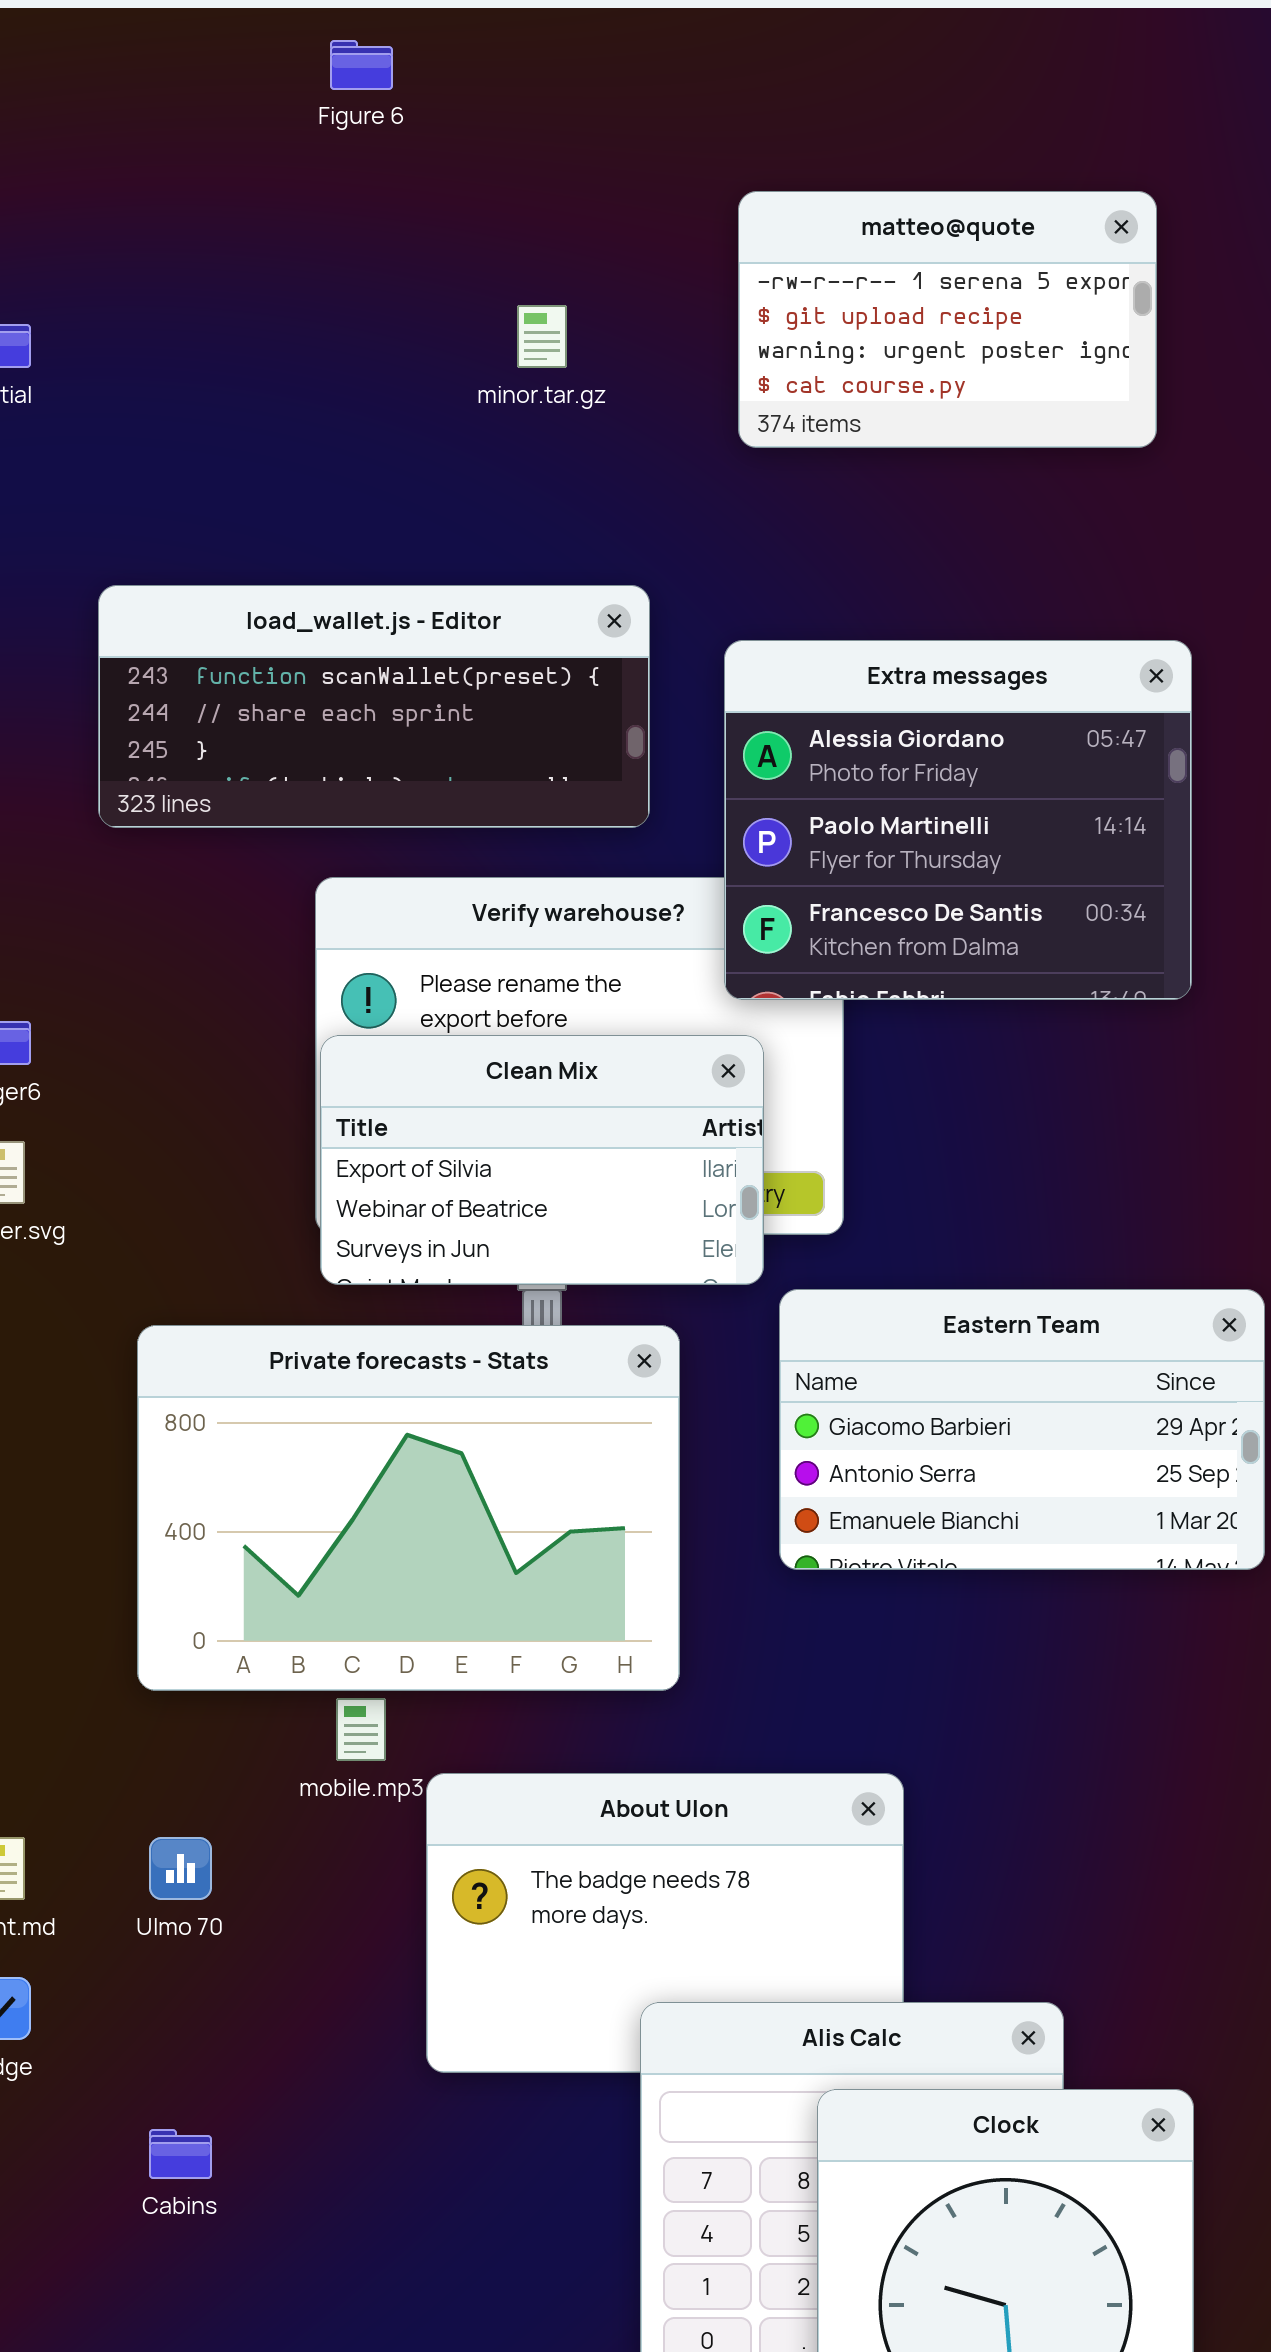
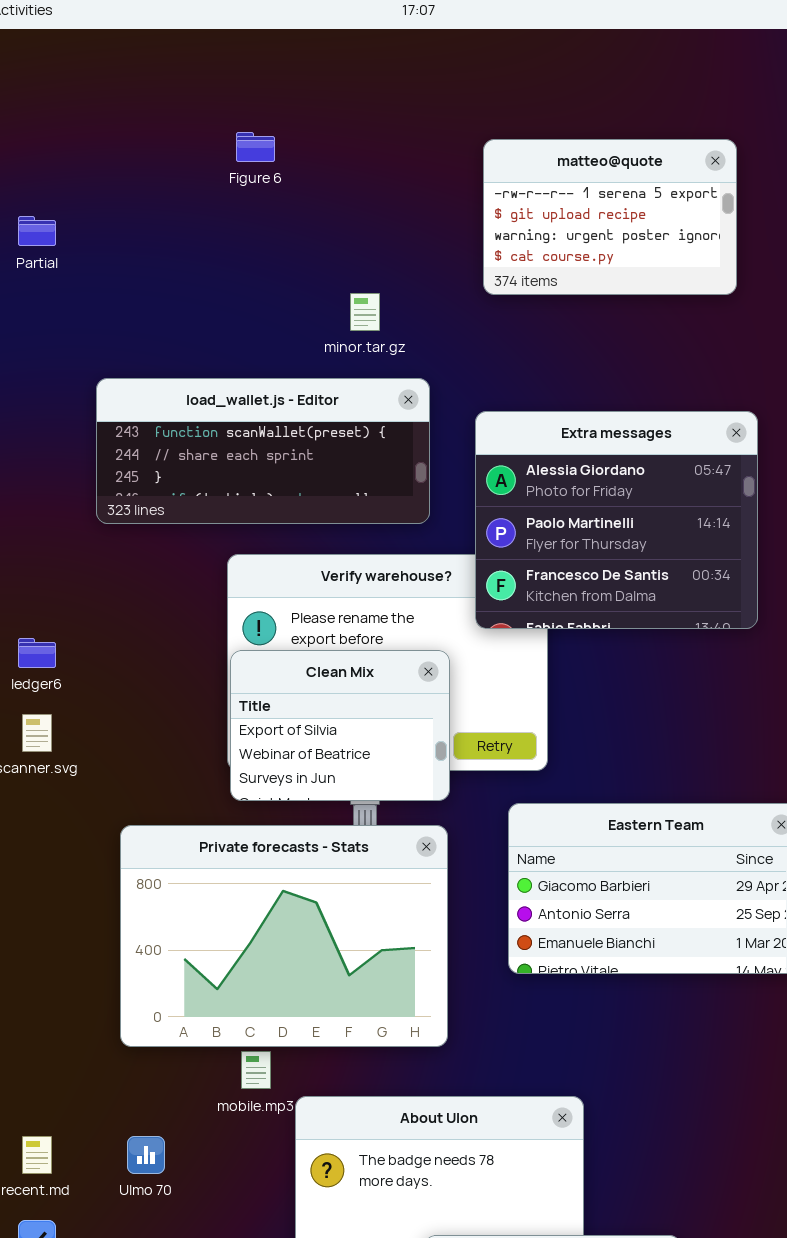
Figure 6: [330,40,393,90] -> [236,132,275,162], moved
minor.tar.gz: [517,305,567,368] -> [350,293,380,331], moved
Clean Mix: [320,1035,764,1285] -> [230,650,450,801], resized

